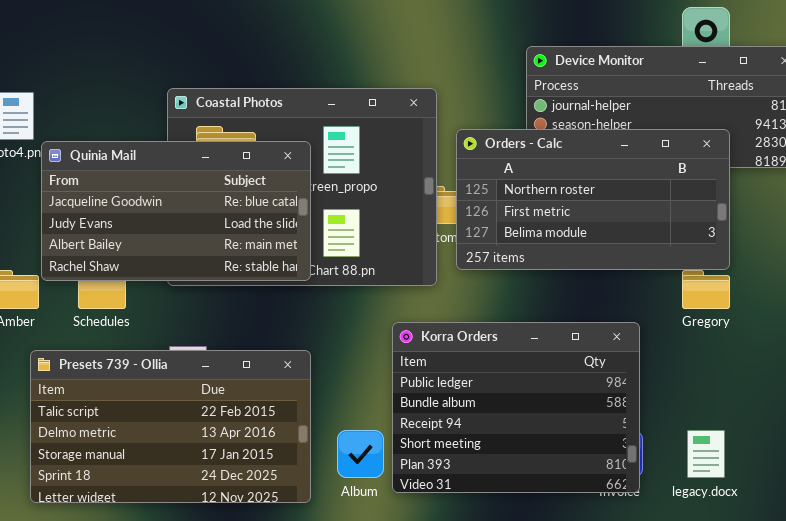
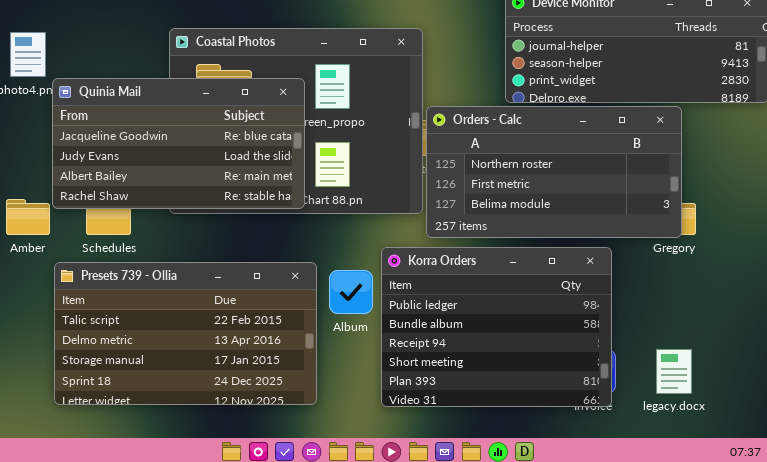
Orders - Calc: [456,129,730,270] -> [426,106,682,238], moved
Presets 739 - Ollia: [30,350,311,503] -> [54,262,317,405], moved
Album: [337,430,384,478] -> [329,270,373,314], moved

